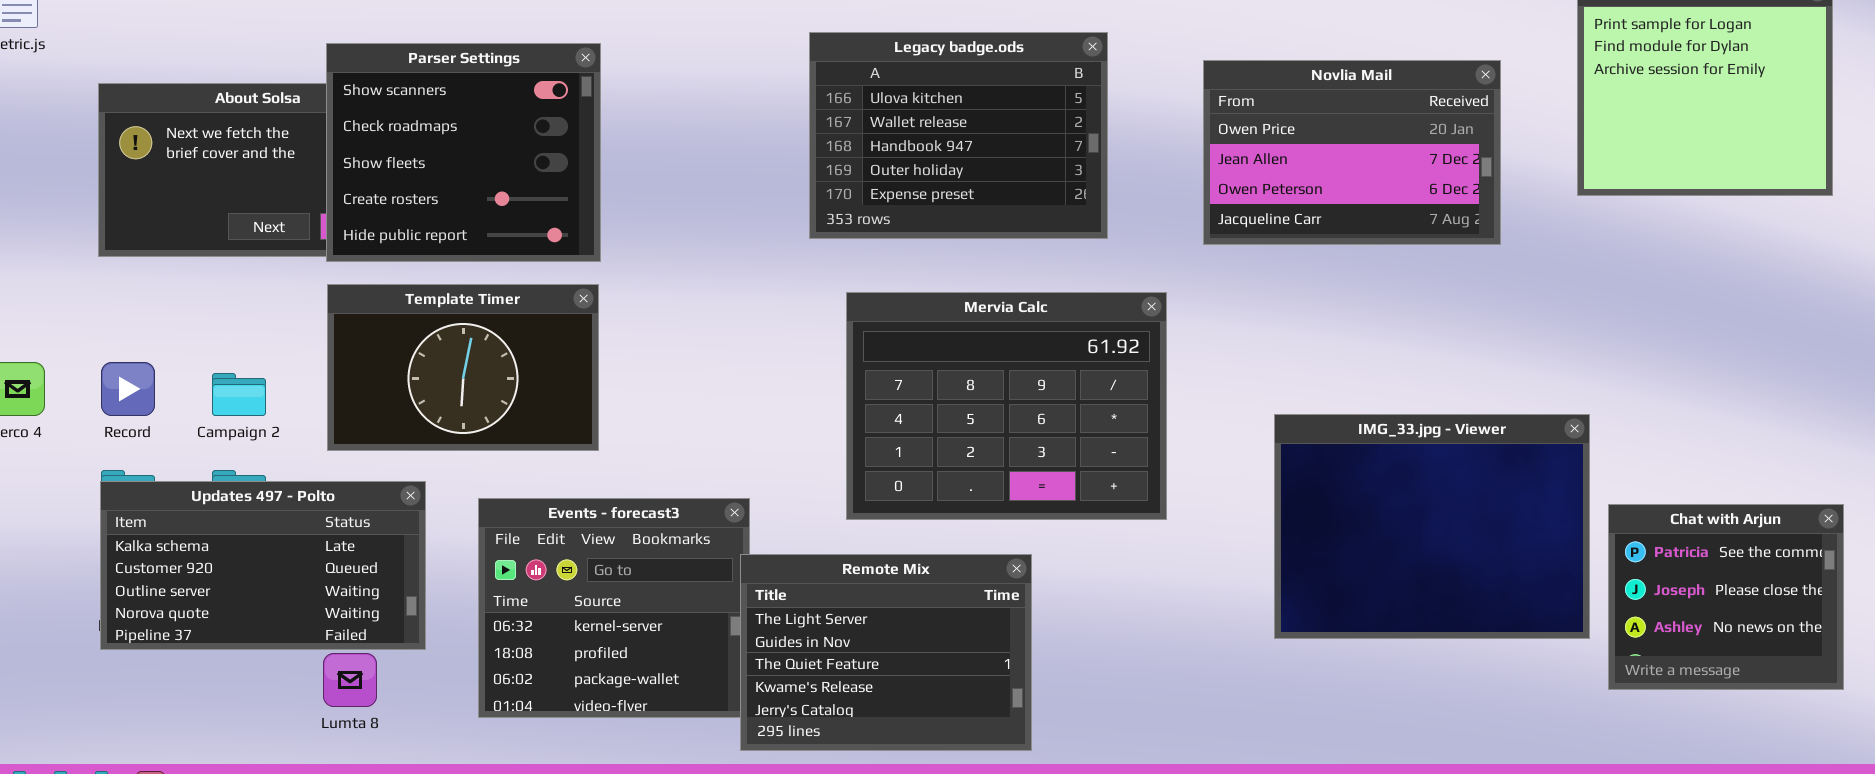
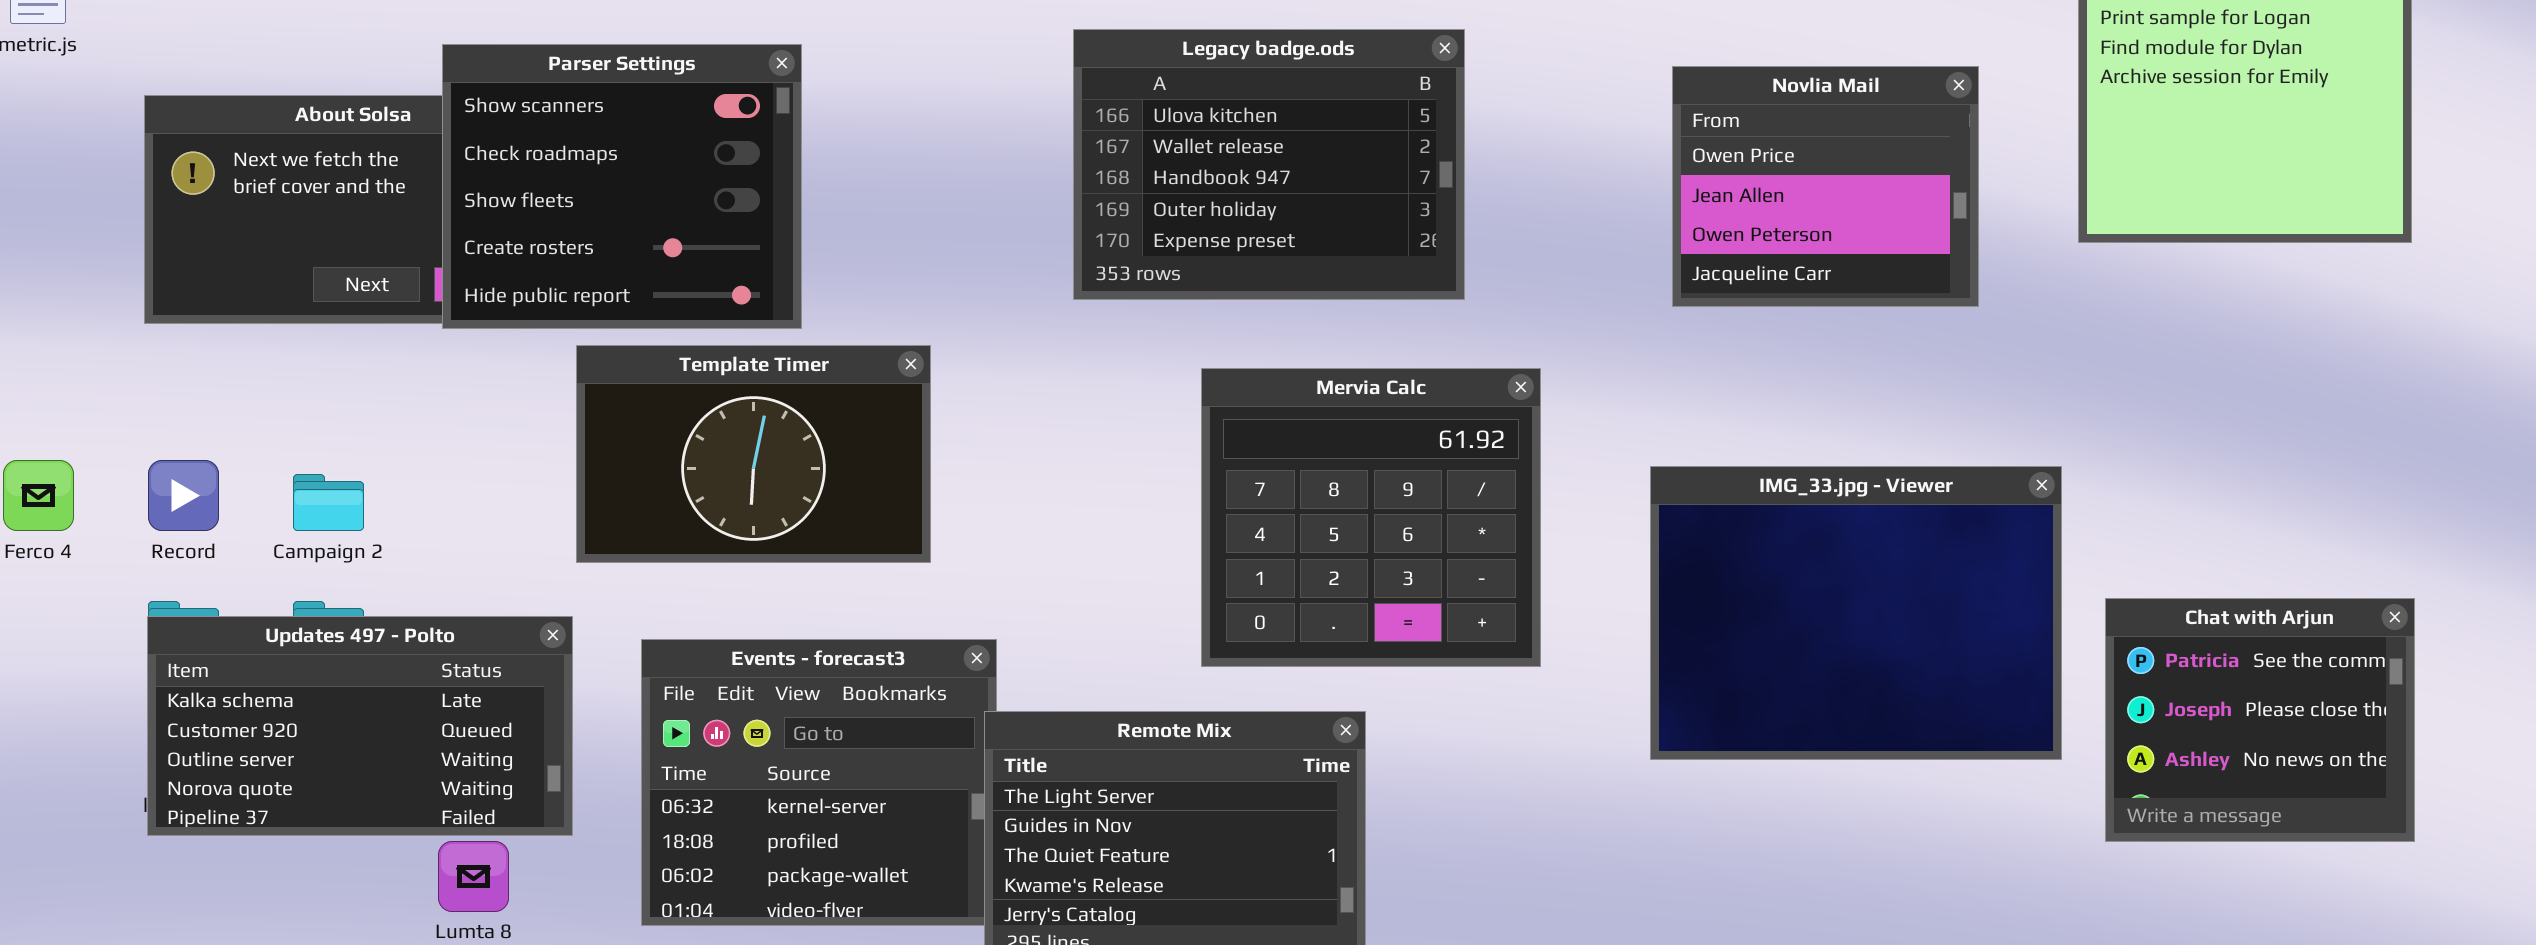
Novlia Mail: [1203,60,1501,245] -> [1672,66,1979,307], resized
Template Timer: [327,284,599,451] -> [576,345,931,563], moved
Mervia Calc: [846,292,1167,520] -> [1201,368,1541,667], resized
IMG_33.jpg - Viewer: [1274,414,1590,639] -> [1650,466,2062,760], moved
Chat with Arjun: [1608,504,1844,690] -> [2105,598,2415,842], moved

